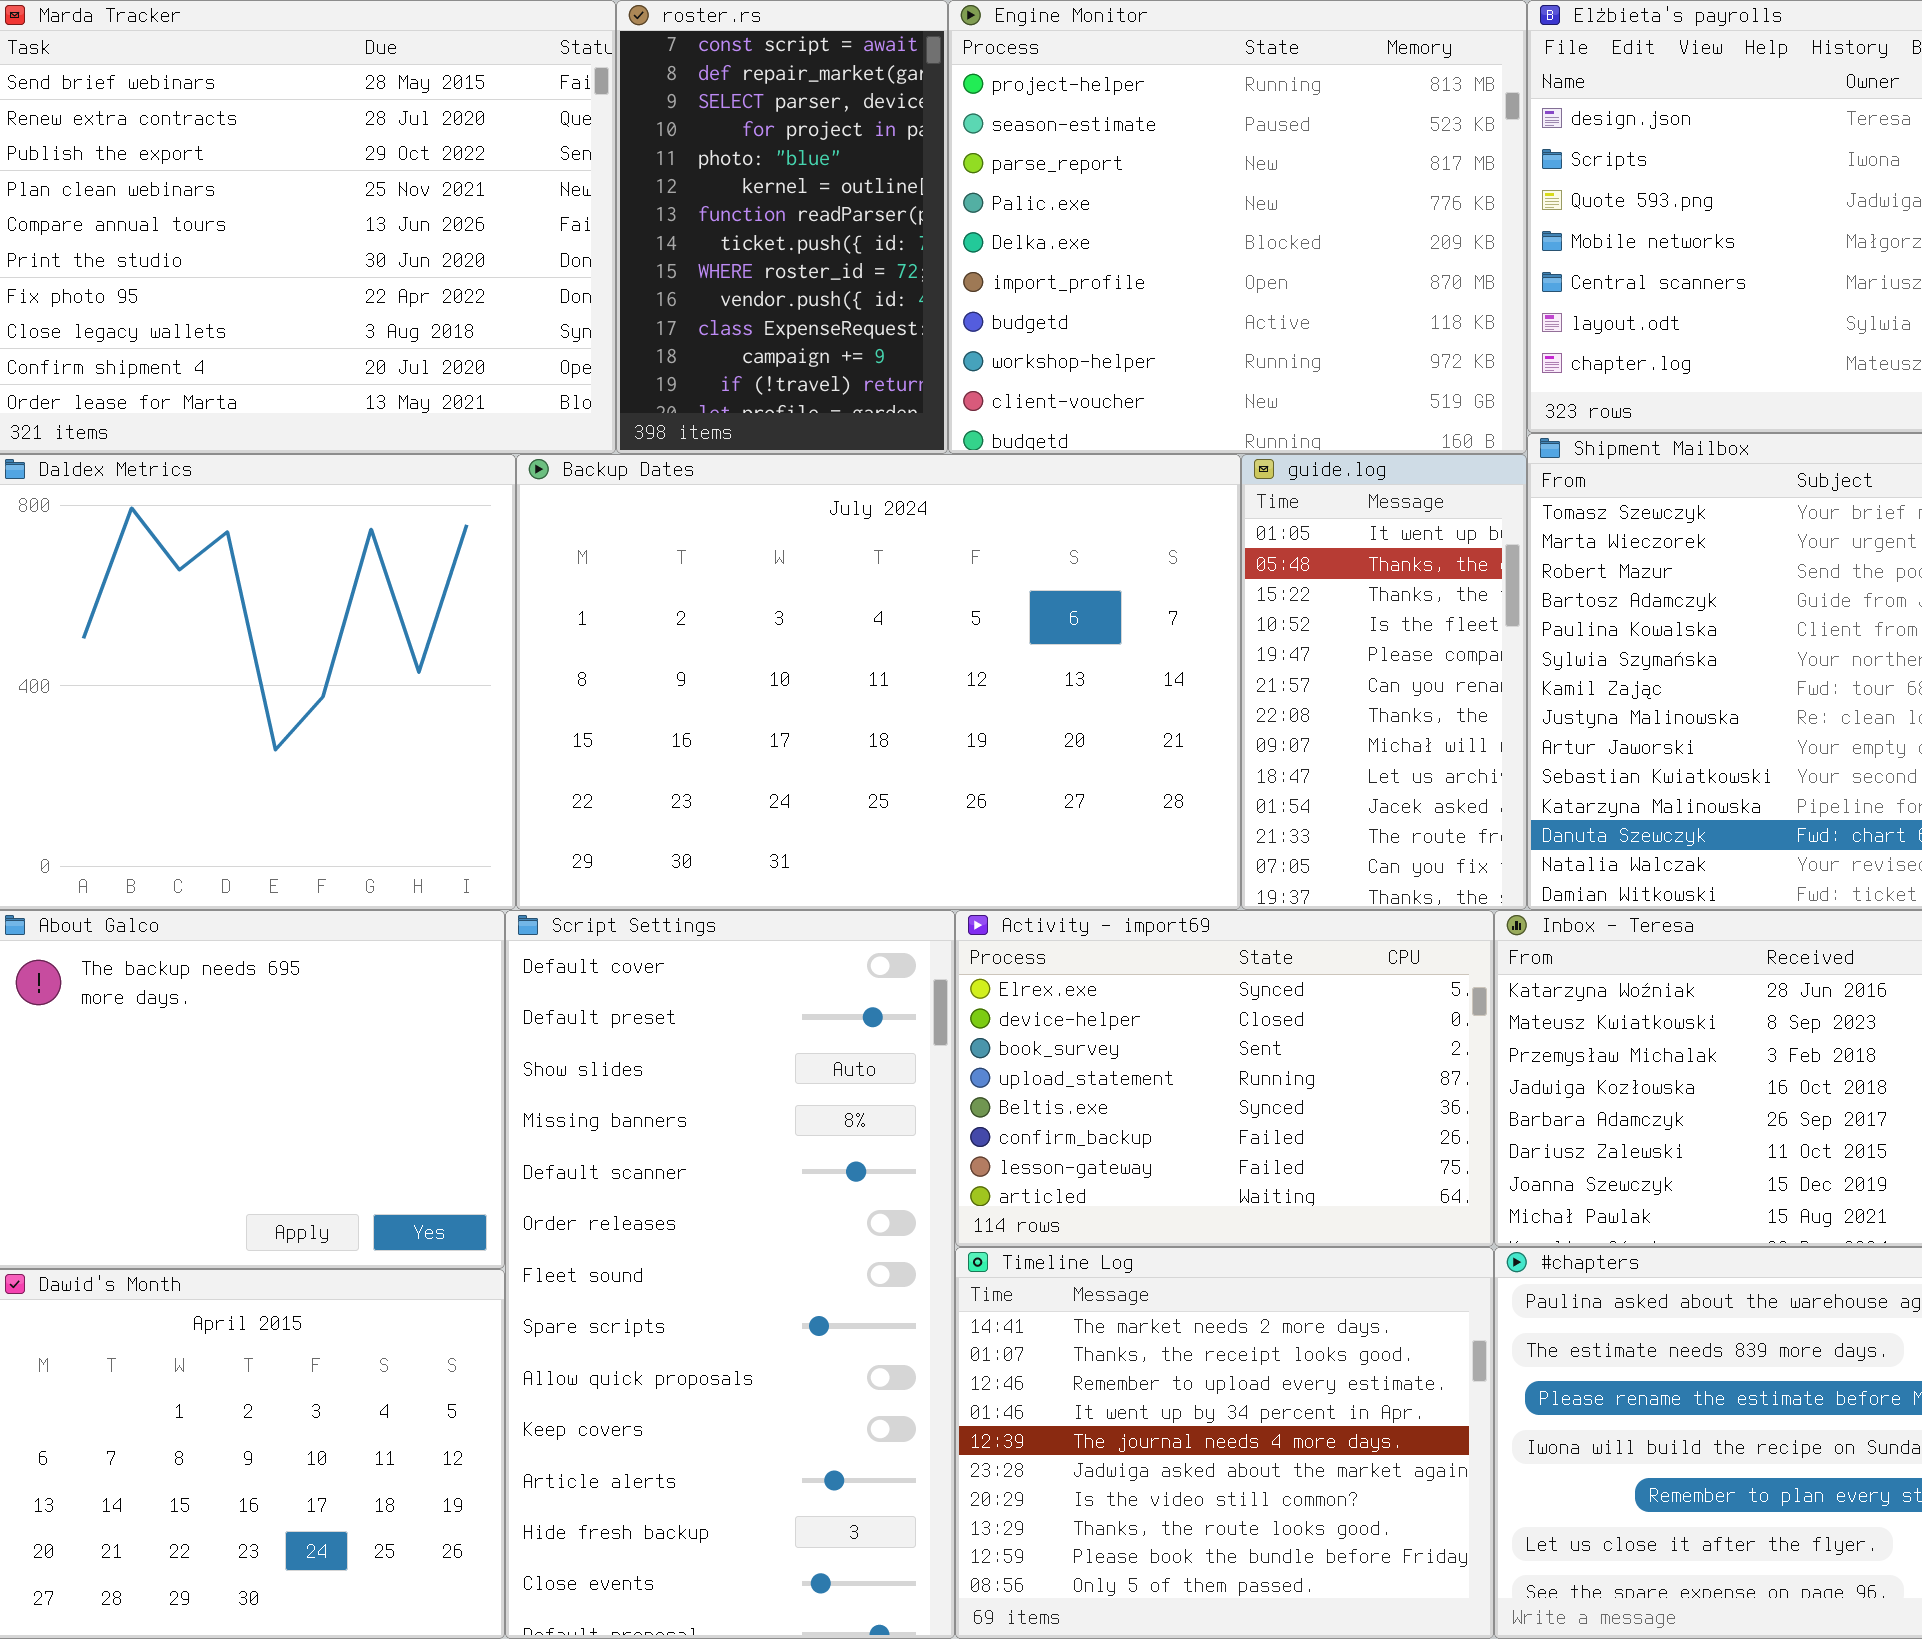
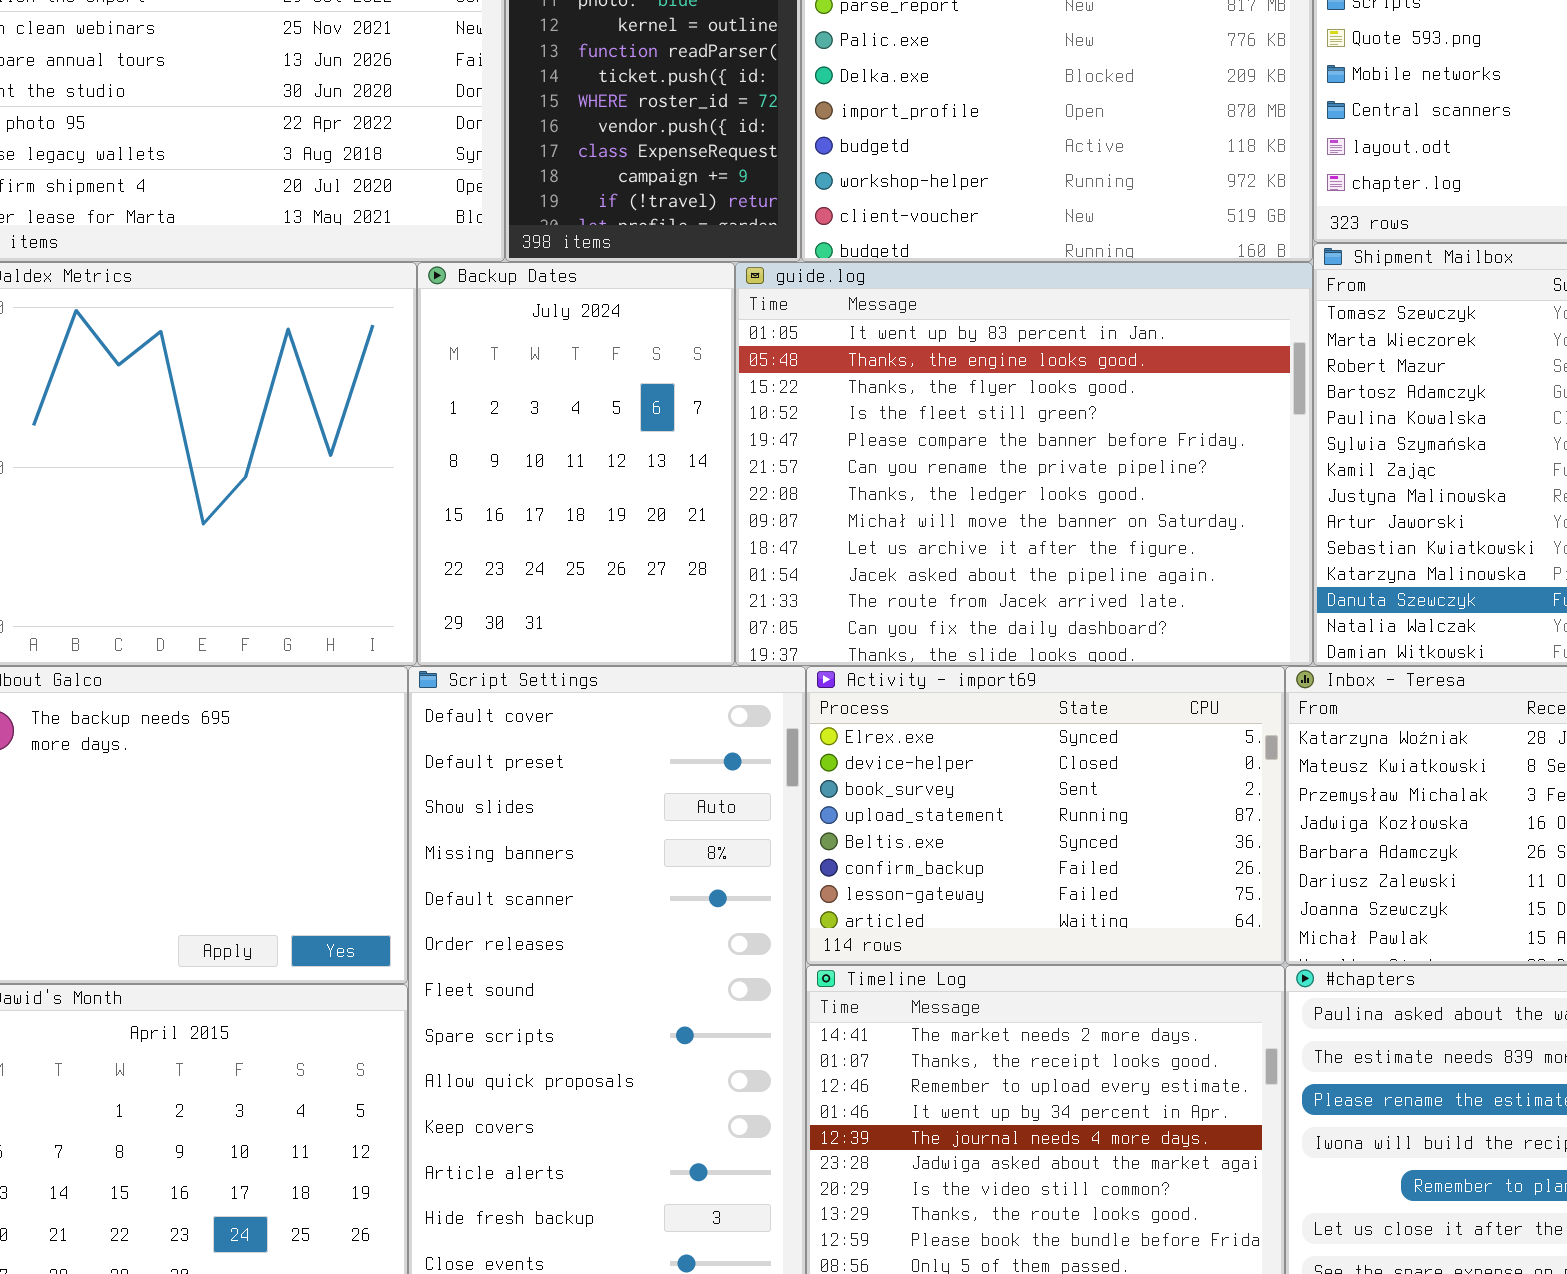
Backup Dates: [516,454,1241,910] -> [417,262,735,666], resized
guide.log: [1241,454,1527,910] -> [735,262,1313,666], resized

